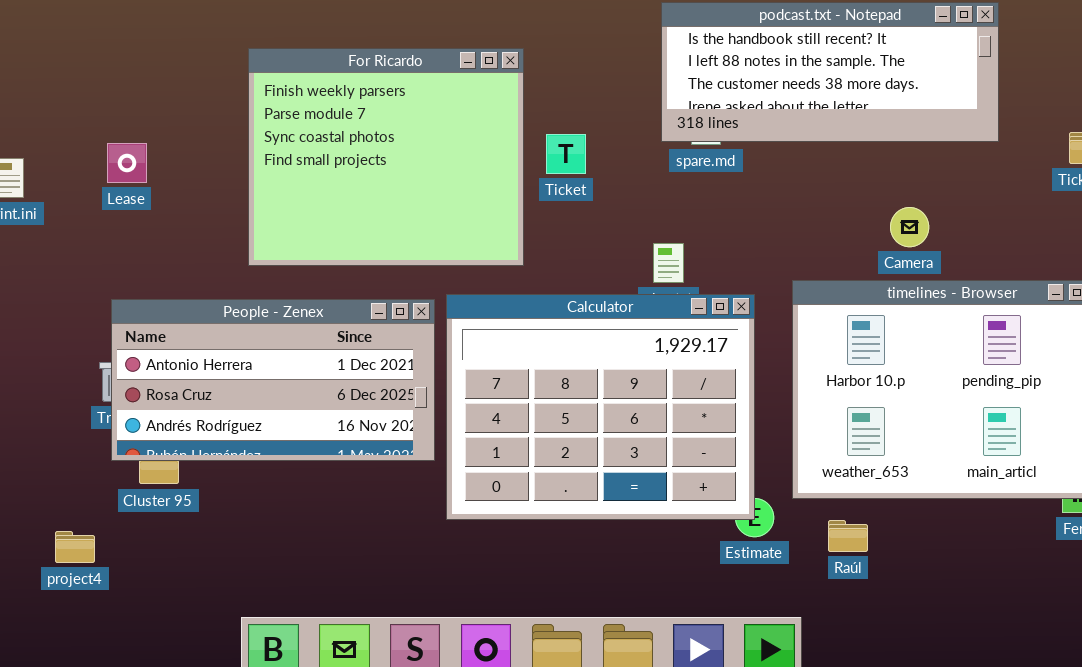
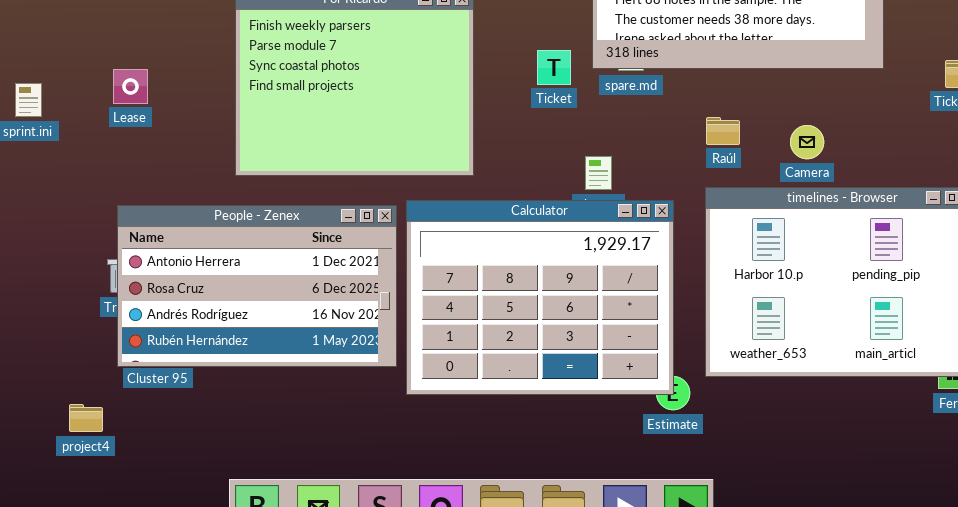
Ticket: [546,134,586,174] -> [537,50,571,85], moved
People - Zenex: [111,299,435,461] -> [117,205,397,367], resized
Raúl: [828,520,868,552] -> [706,117,740,145], moved

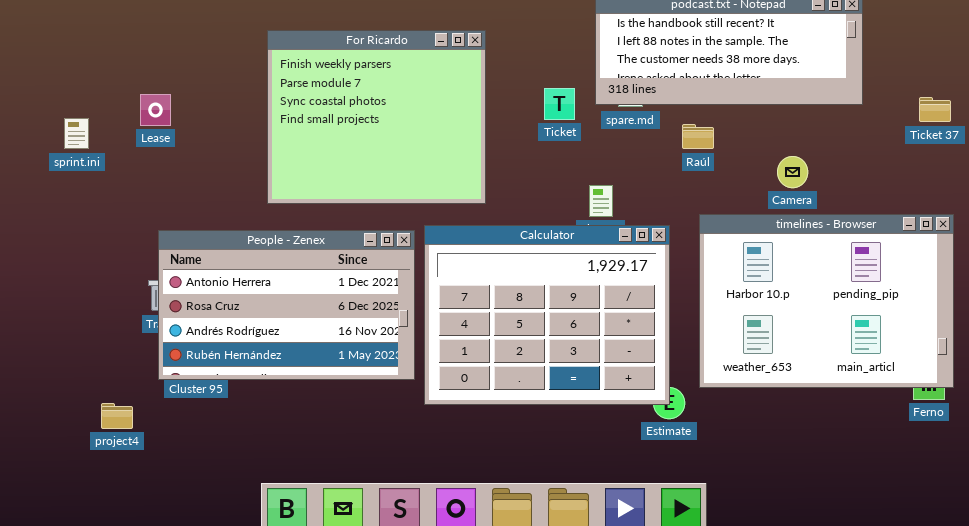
Lease: [113,69,148,104] -> [140,94,171,126], moved
Raúl: [706,117,740,145] -> [682,124,714,149], moved
project4: [69,404,103,432] -> [101,403,133,429], moved

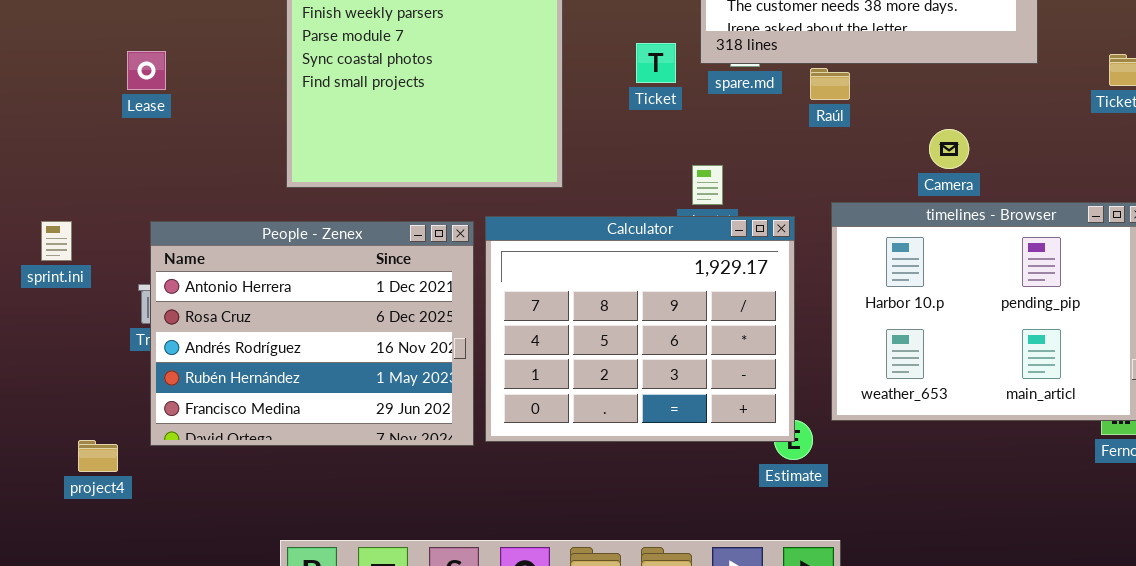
sprint.ini: [64,118,89,149] -> [41,221,72,261], moved
Raúl: [682,124,714,149] -> [810,68,850,100], moved
People - Zenex: [158,230,415,380] -> [150,221,474,446], resized

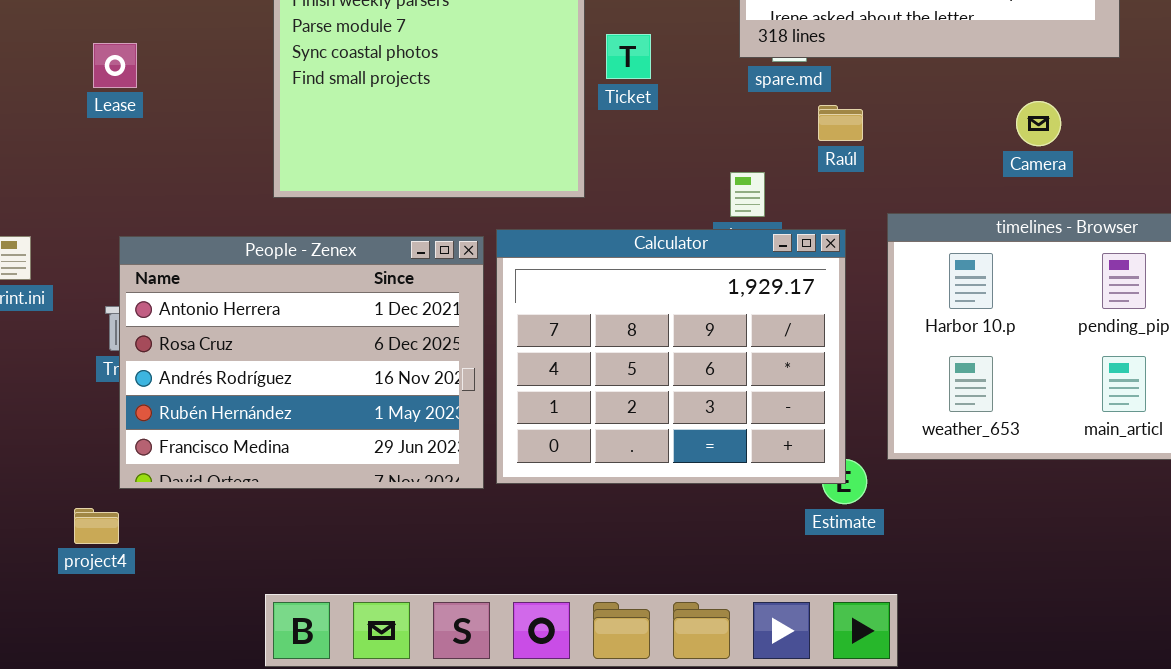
Ticket: [636,43,676,83] -> [606,34,651,79], moved
Raúl: [810,68,850,100] -> [818,105,863,141], moved
Camera: [929,129,969,169] -> [1016,101,1061,146], moved
project4: [78,440,118,472] -> [74,508,119,544], moved

